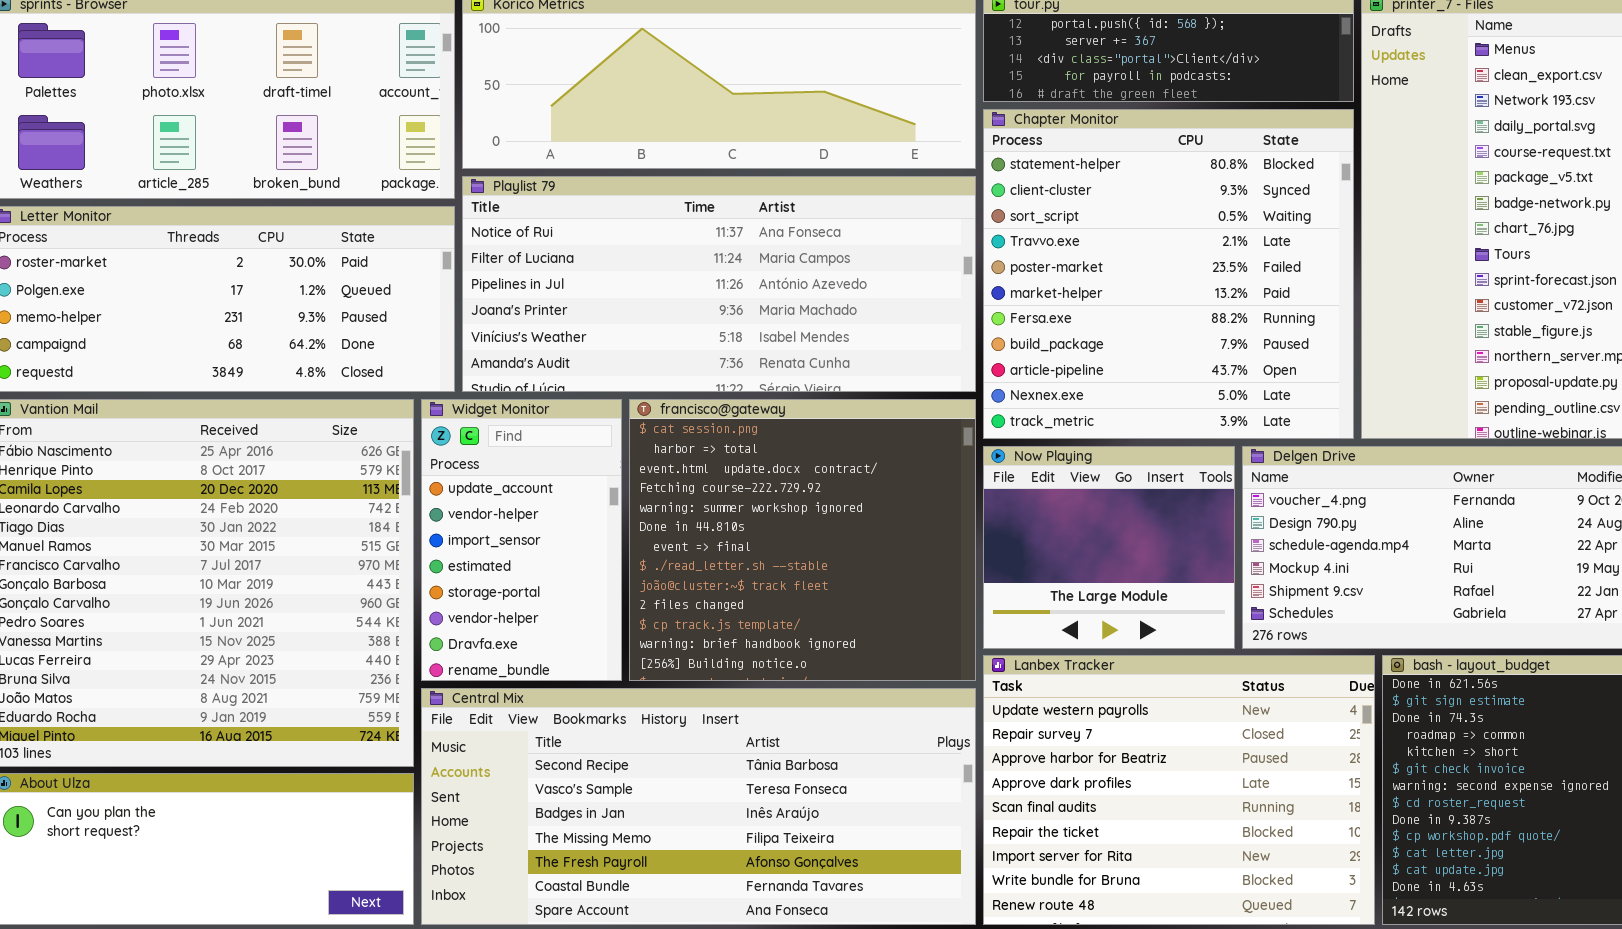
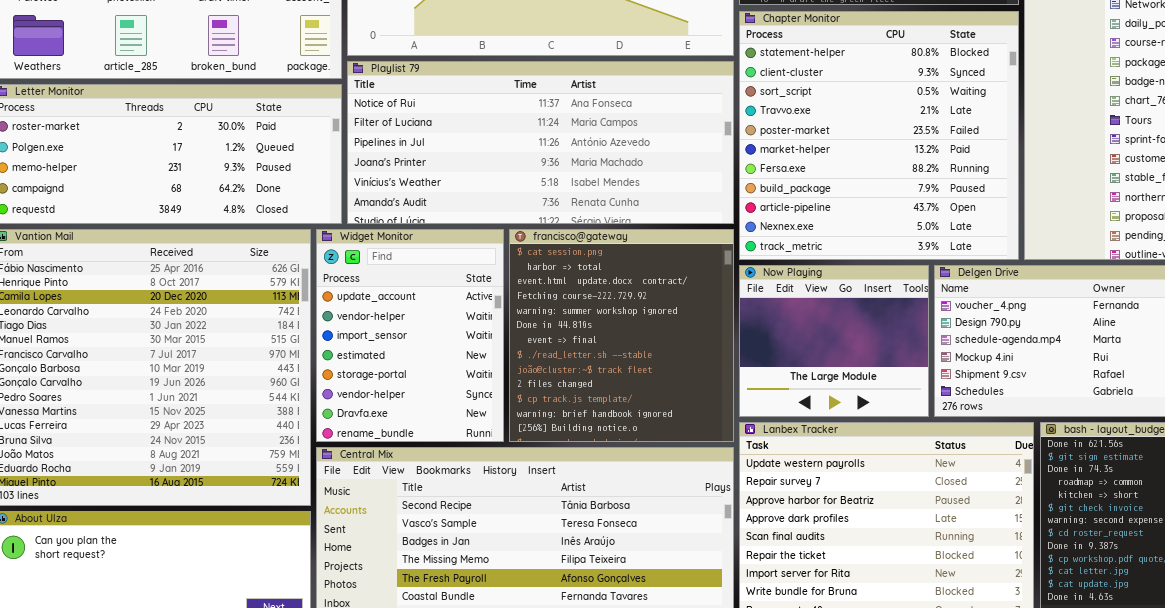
Widget Monitor: [421,399,622,681] -> [316,229,504,442], resized
francisco@gateway: [629,399,976,681] -> [509,229,734,442], resized

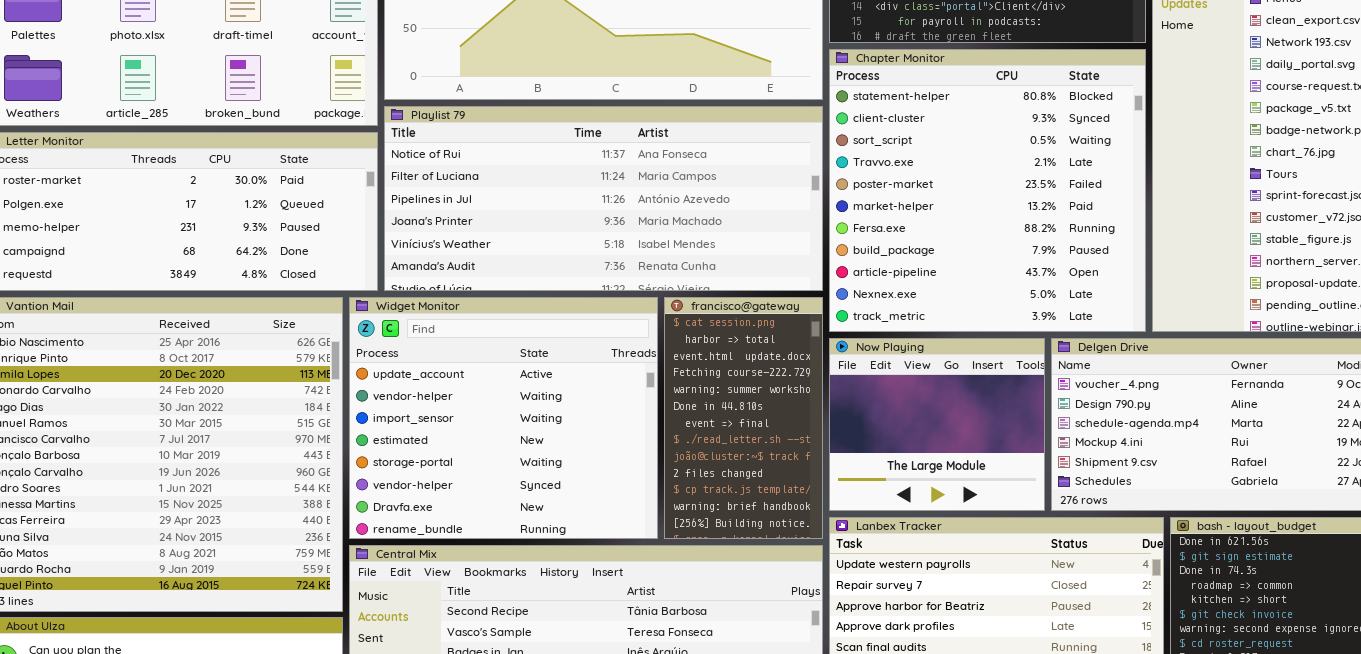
Widget Monitor: [316,229,504,442] -> [349,297,658,539], resized
francisco@gateway: [509,229,734,442] -> [664,297,823,539], resized

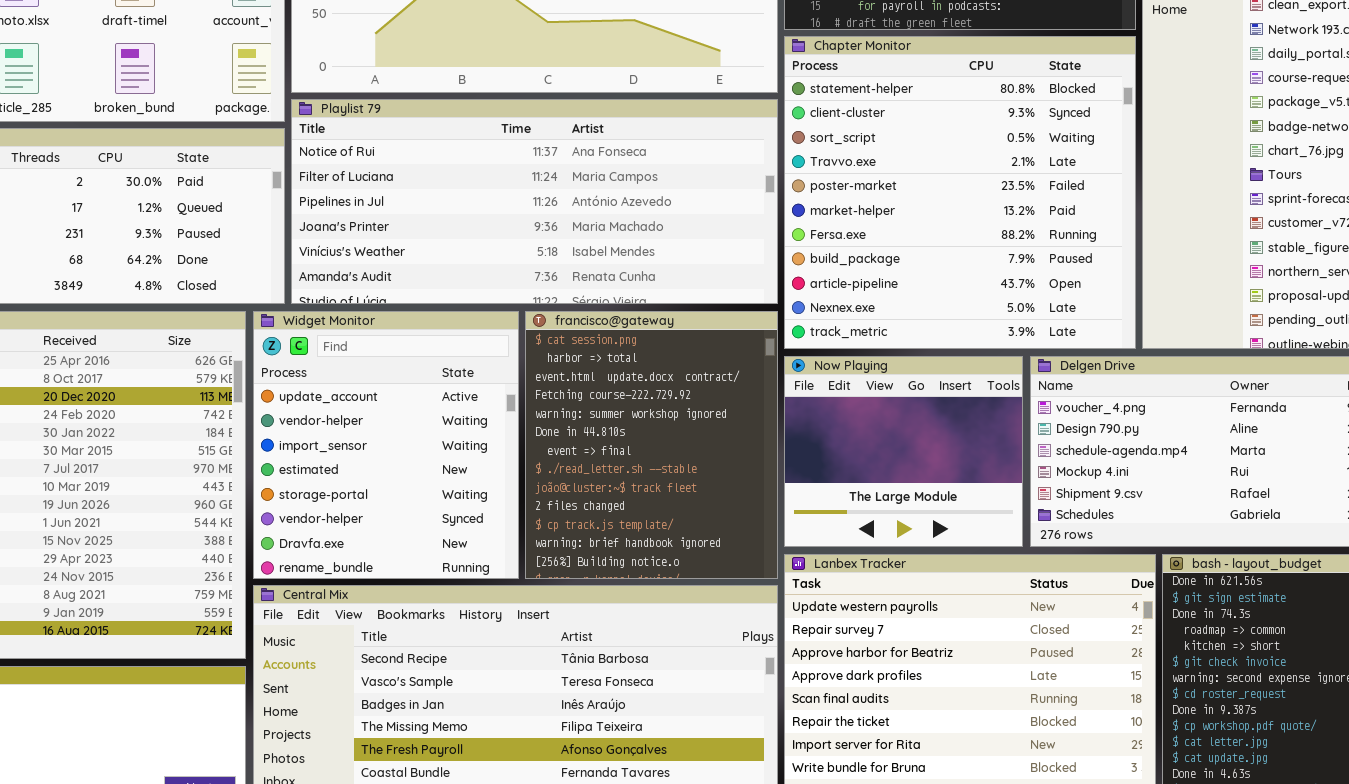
Widget Monitor: [349,297,658,539] -> [253,311,519,579], resized
francisco@gateway: [664,297,823,539] -> [525,311,778,579], resized

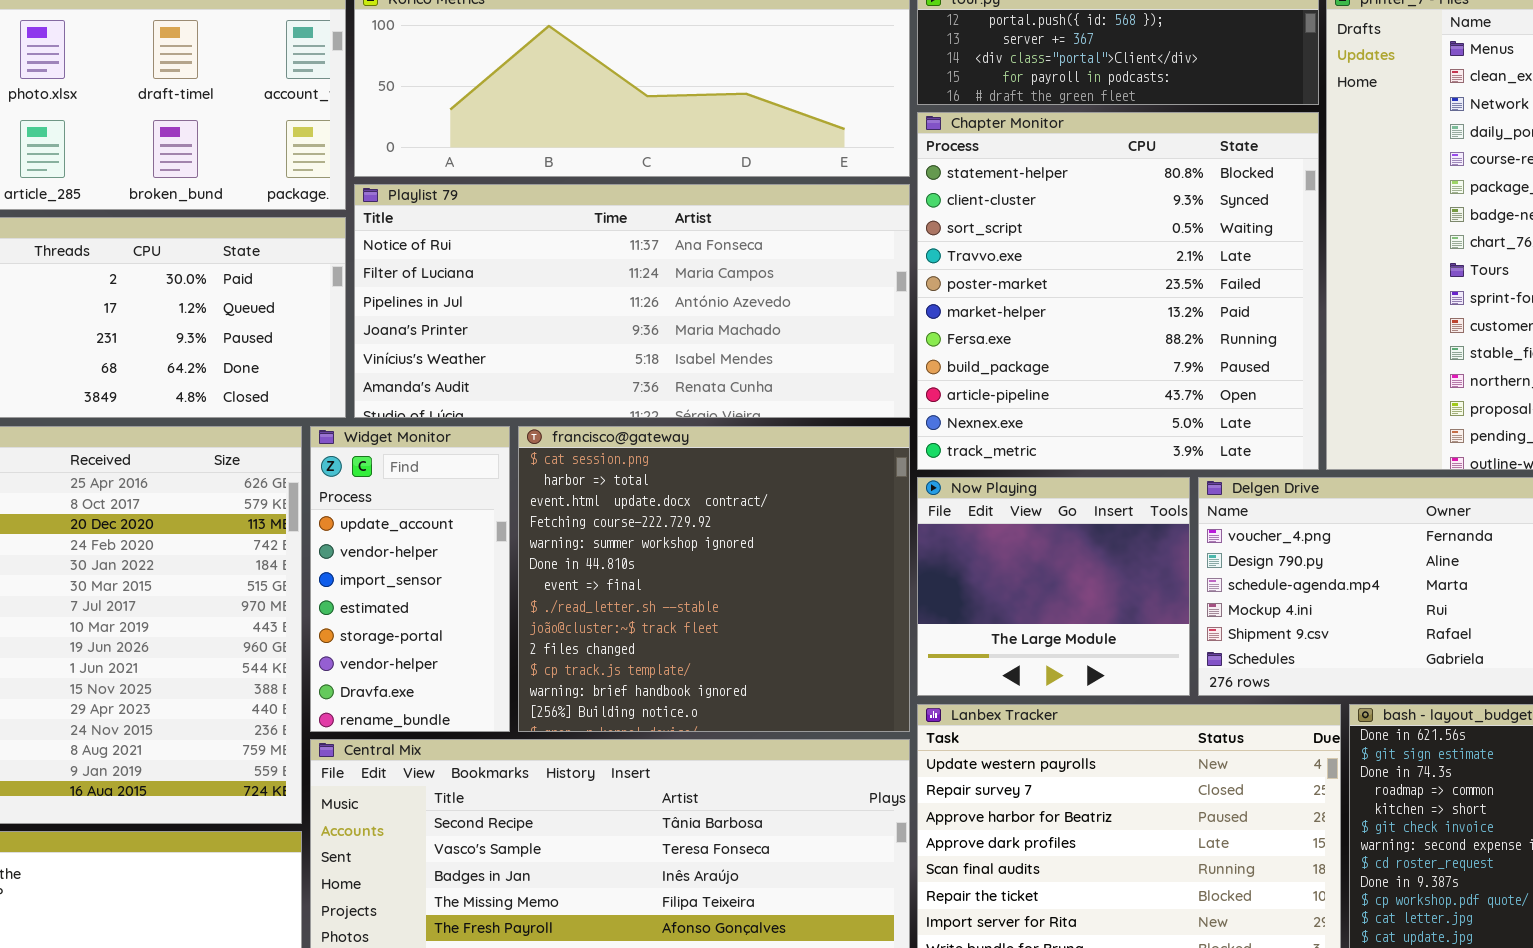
Widget Monitor: [253,311,519,579] -> [310,426,510,732], resized
francisco@gateway: [525,311,778,579] -> [518,426,910,732], resized

